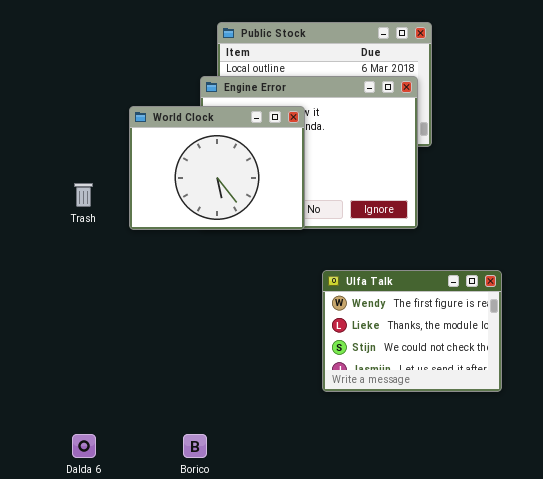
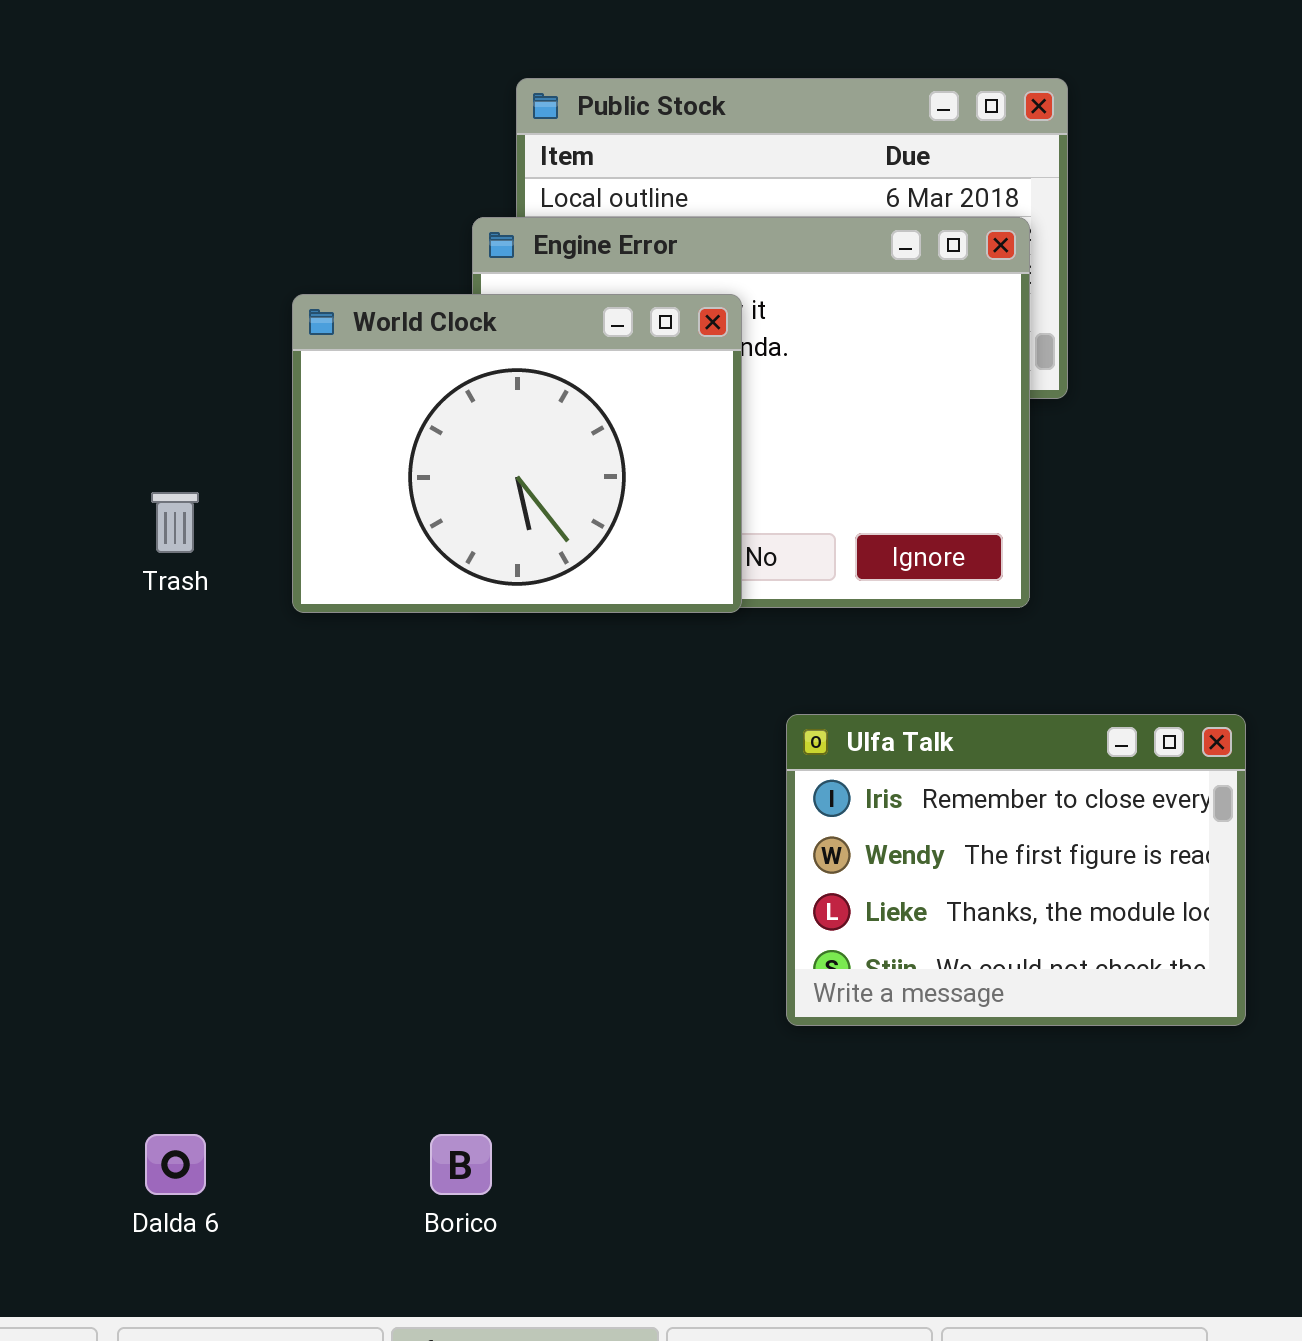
Ulfa Talk: [322,270,502,392] -> [786,714,1246,1026], scrolled up 1 row

